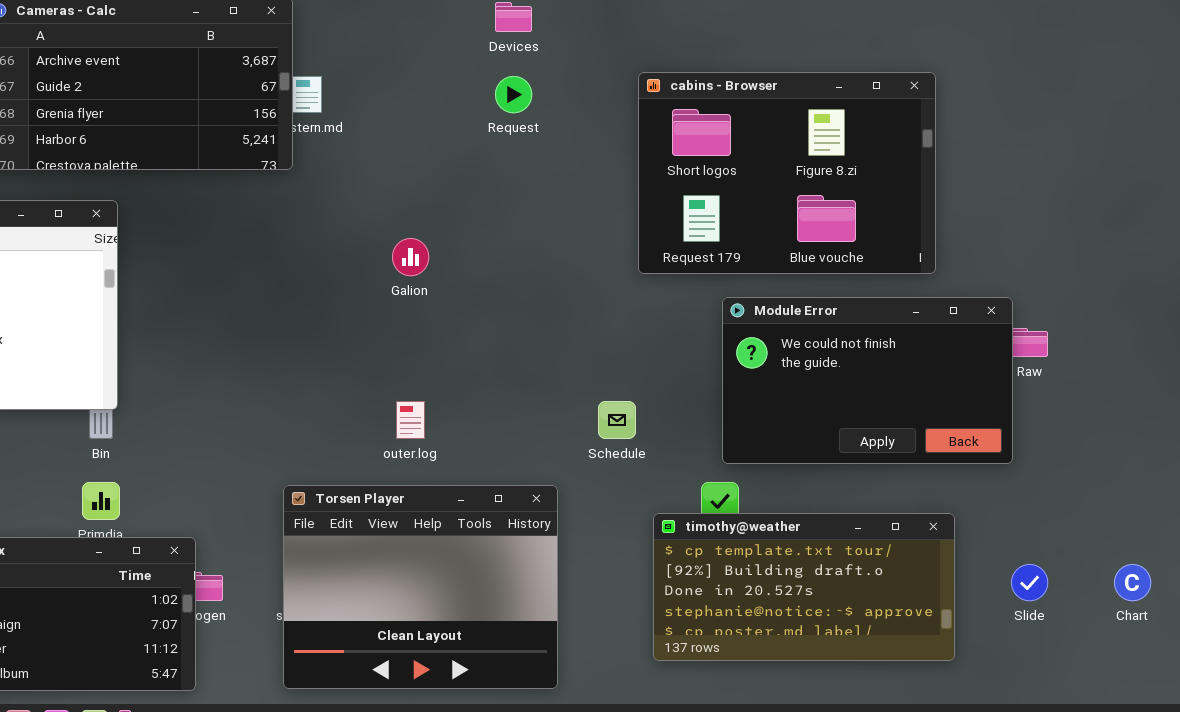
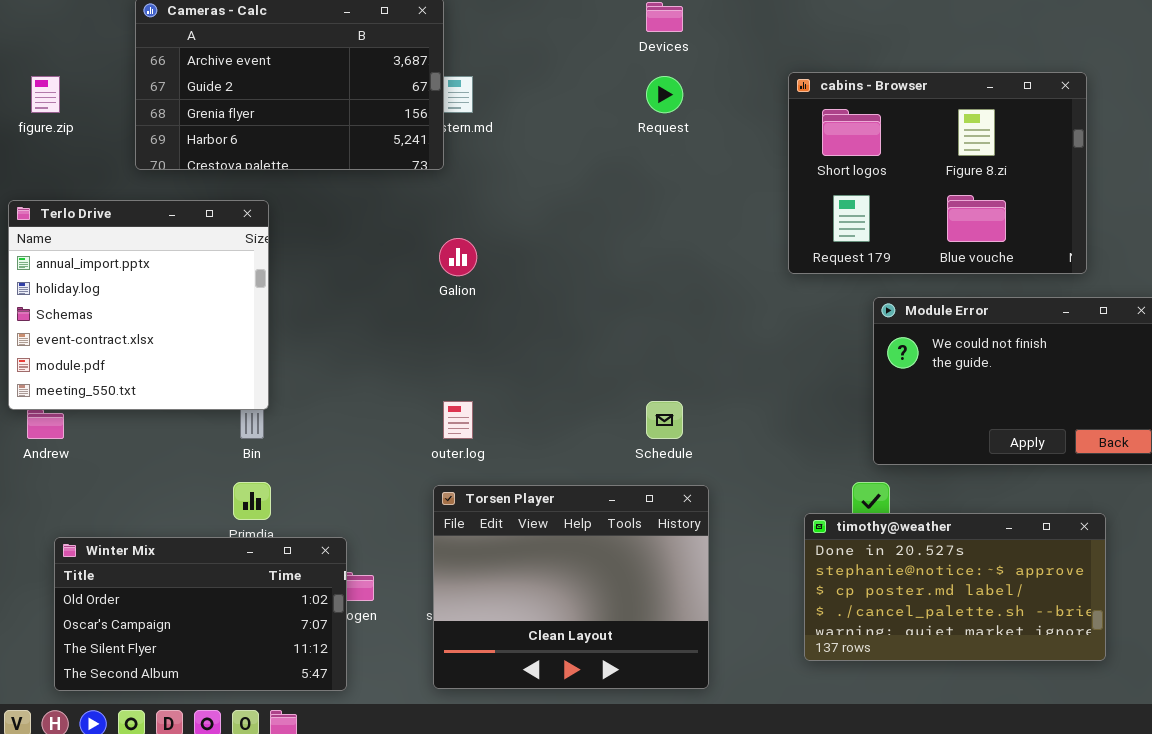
Galion: [392,238,429,276] -> [439,238,477,276], moved
outer.log: [396,401,425,439] -> [443,401,473,439], moved
Schedule: [598,401,636,439] -> [646,401,683,439], moved
timothy@weather: [653,513,955,661] -> [804,513,1106,661], scrolled down 2 rows

